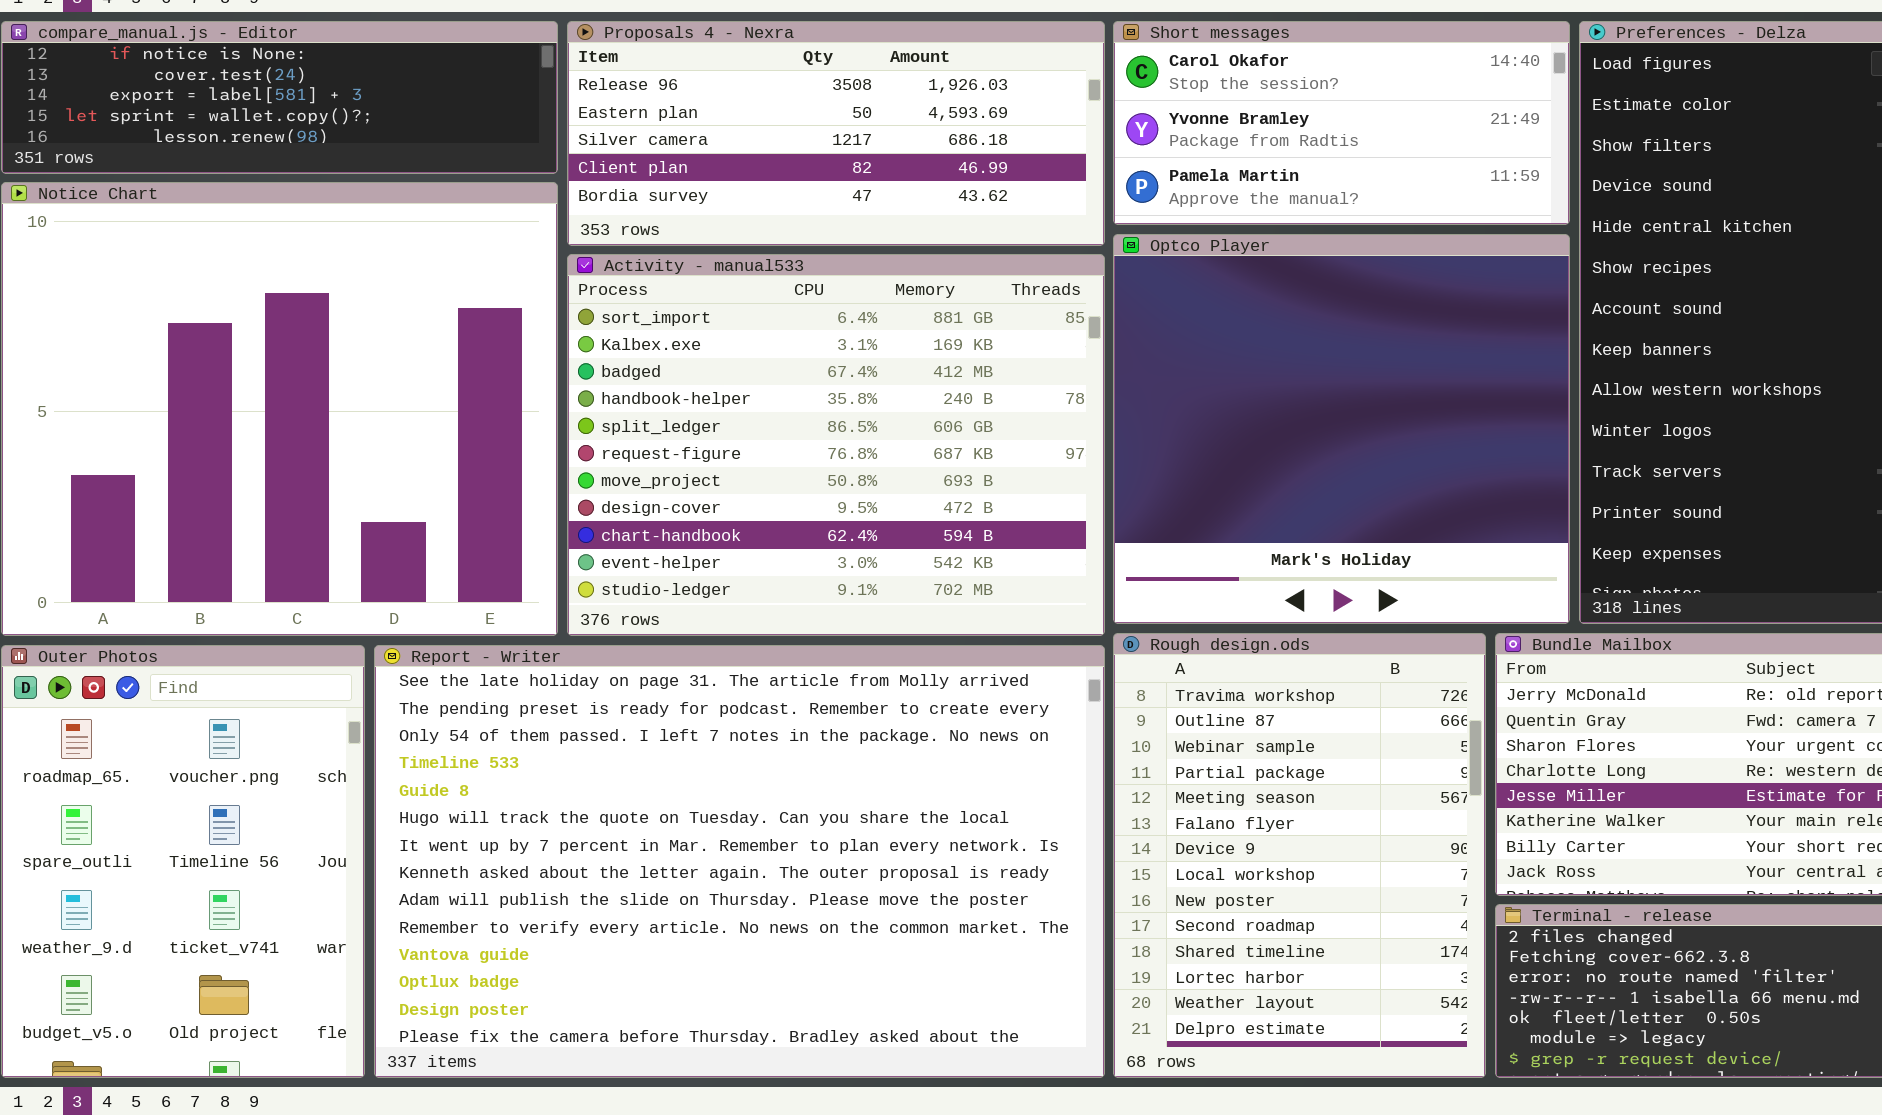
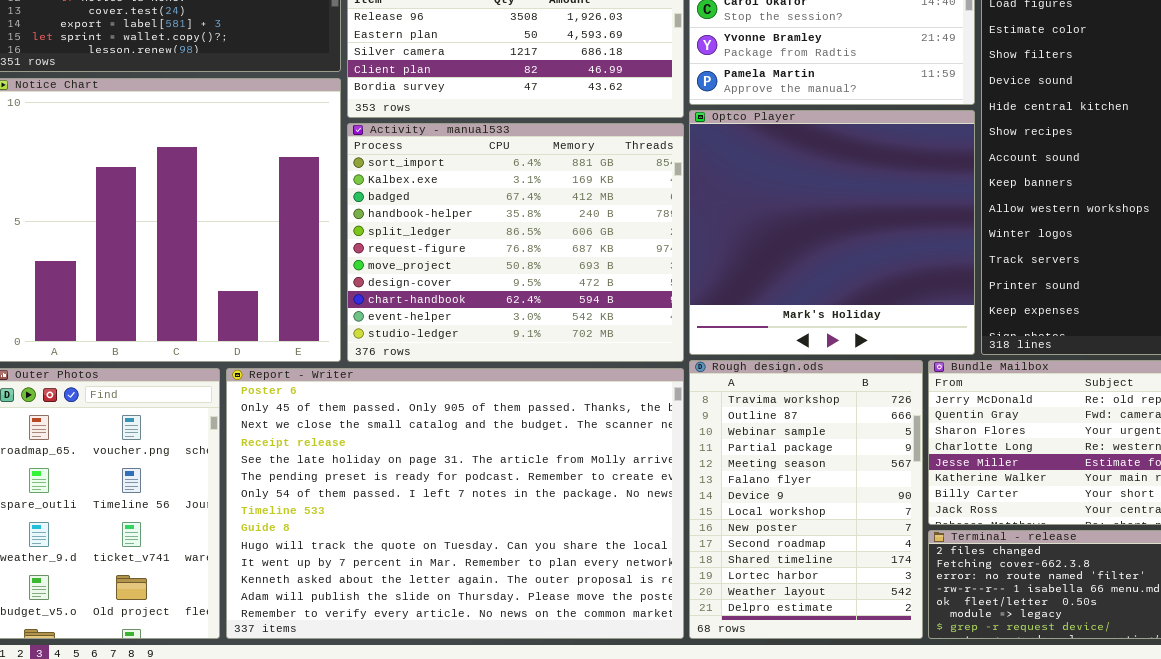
Report - Writer: [374,645,1105,1078] -> [226,368,684,639], scrolled up 4 rows

